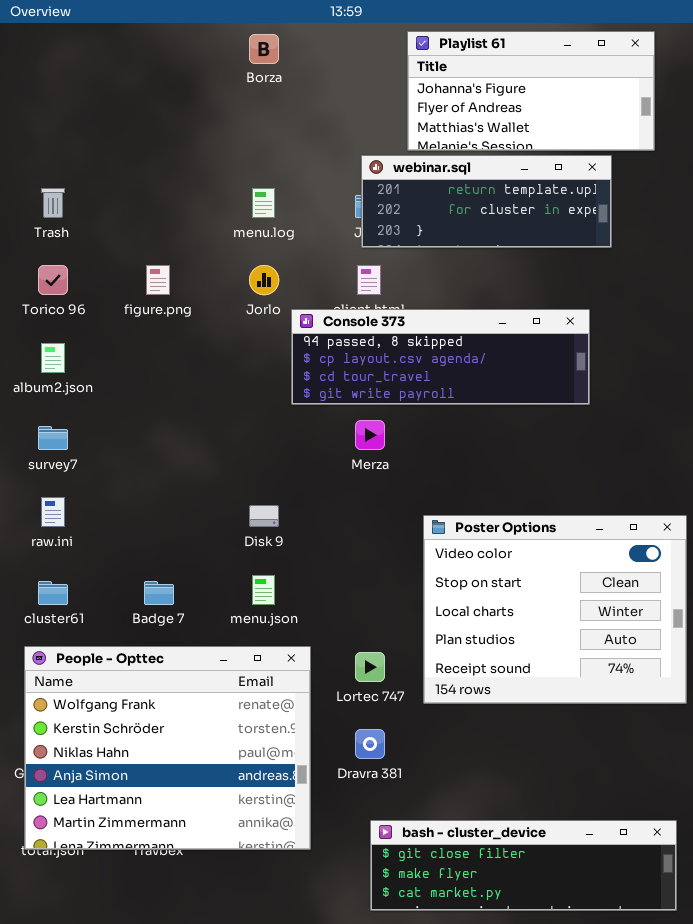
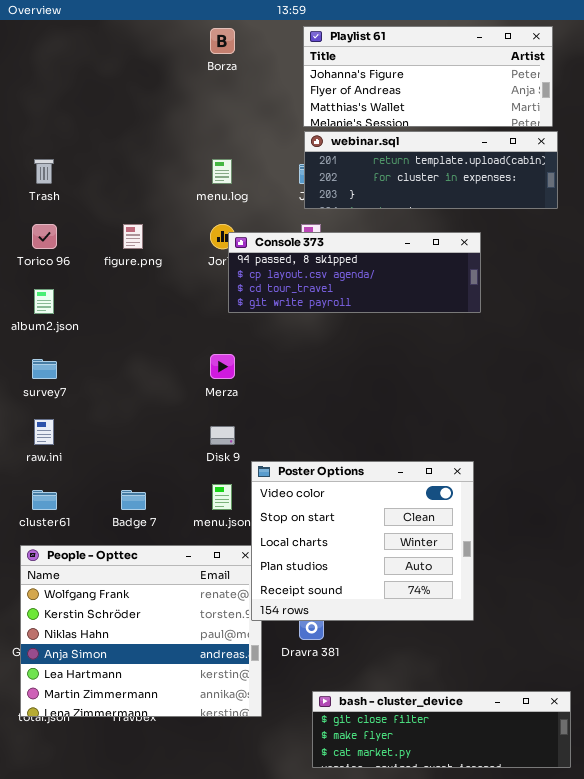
Playlist 61: [407,31,655,151] -> [303,26,553,127], resized
webinar.sql: [361,155,612,248] -> [304,131,558,209], resized
Console 373: [291,309,590,405] -> [228,232,481,313], moved
Merza: [355,420,385,450] -> [210,354,235,379], moved
Poster Options: [423,515,687,704] -> [251,461,474,621], moved

